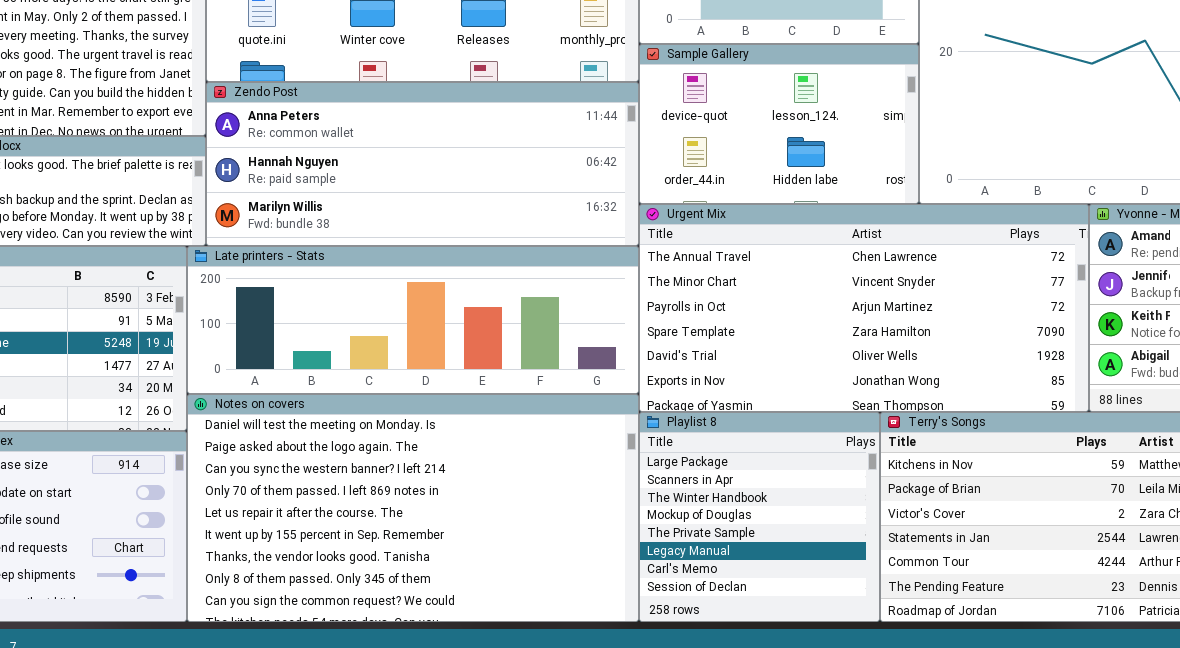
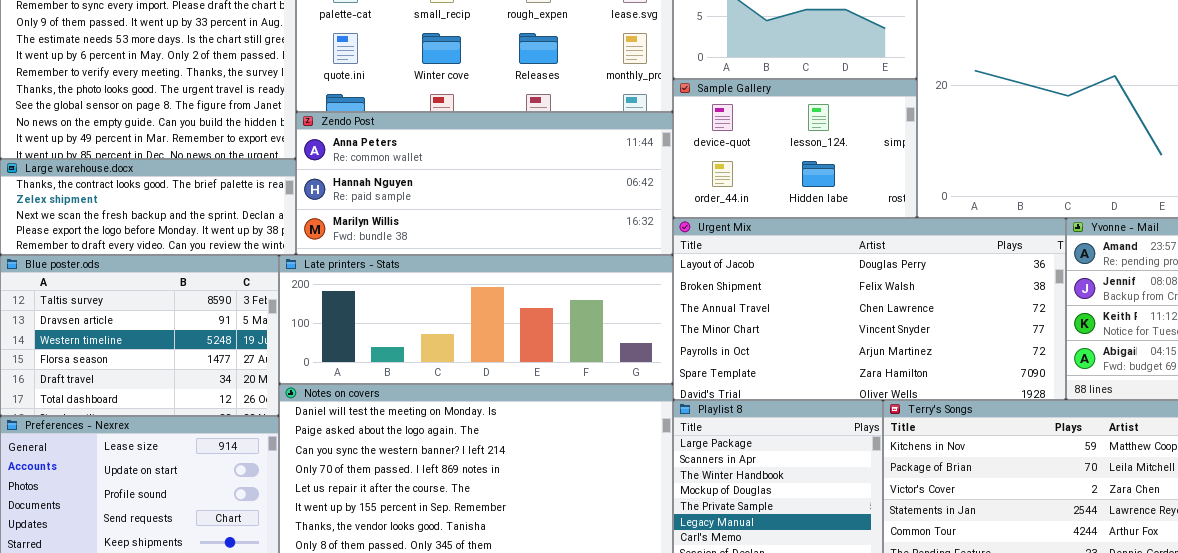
Urgent Mix: [639,204,1089,412] -> [673,218,1066,400], scrolled up 2 rows

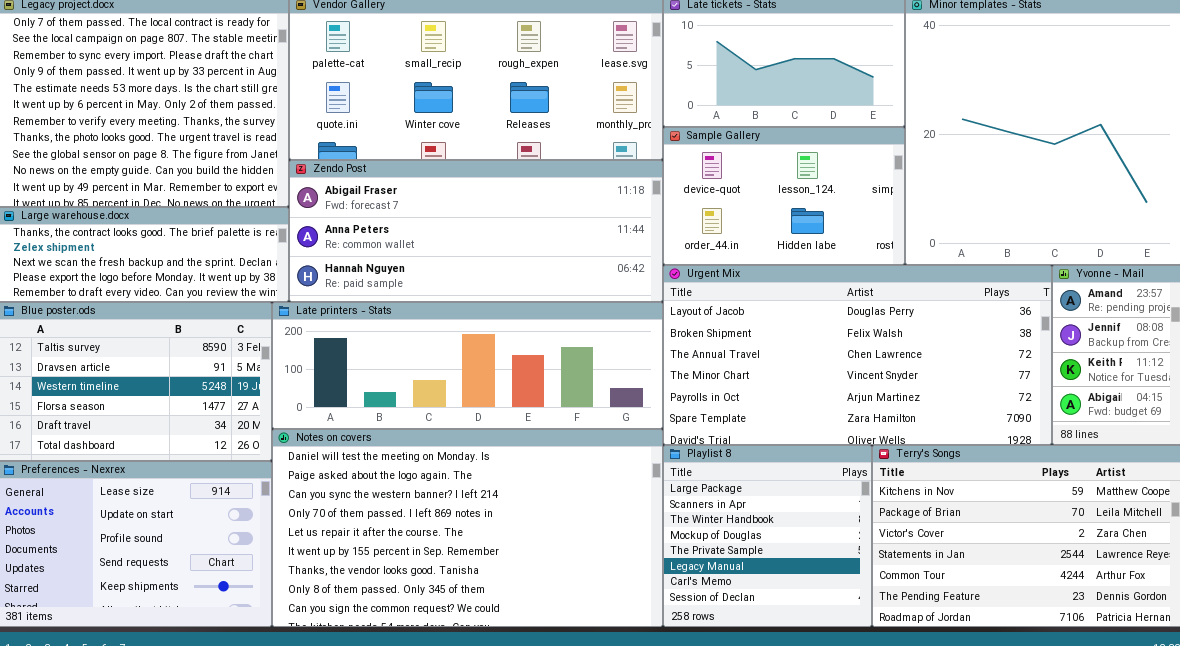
Zendo Post: [296,112,673,255] -> [289,160,663,302], scrolled up 1 row

